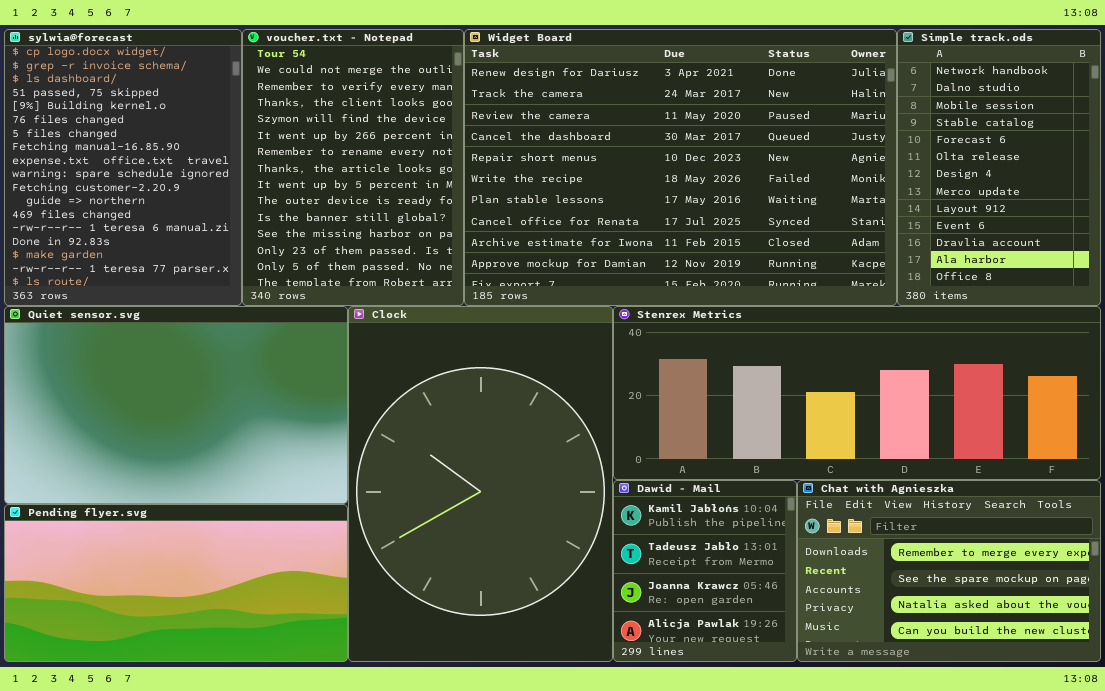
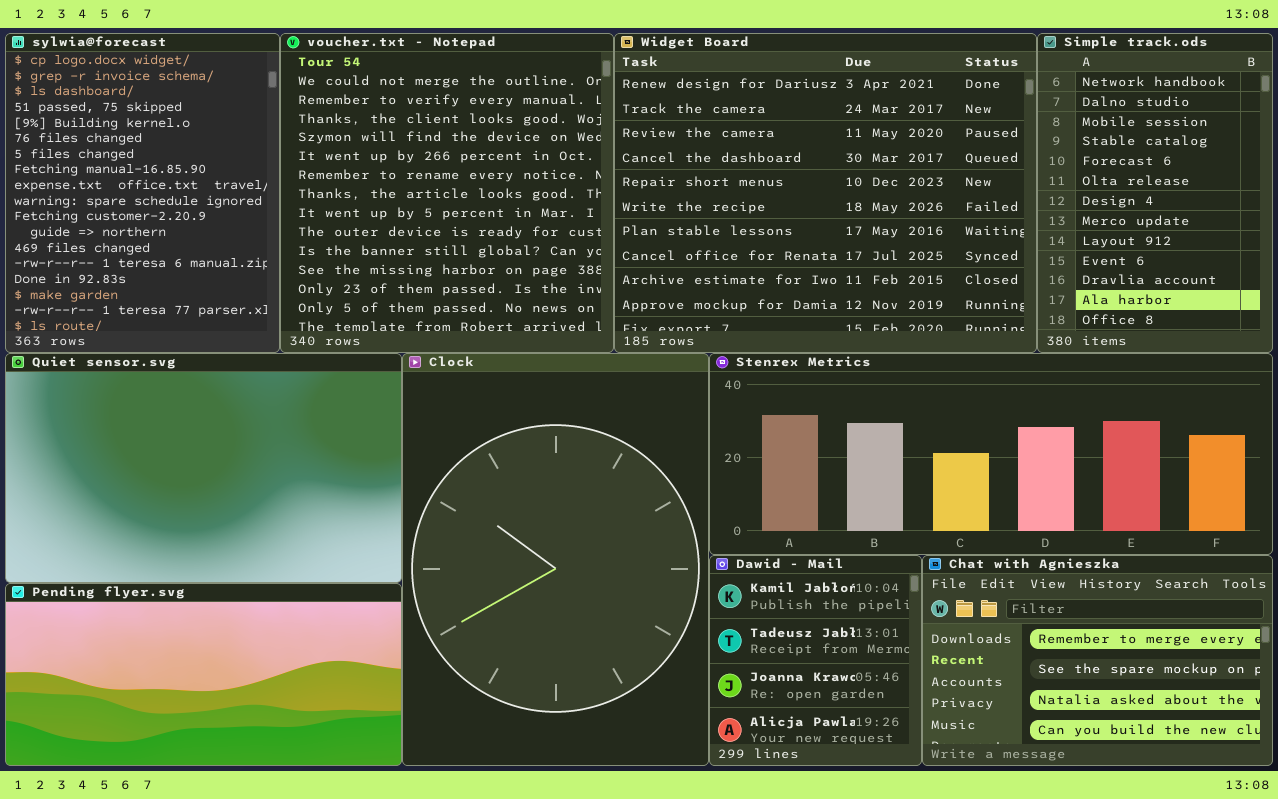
voucher.txt - Notepad: [242,29,464,306] -> [280,33,614,353], resized
Widget Board: [464,29,897,306] -> [614,33,1037,353], resized

